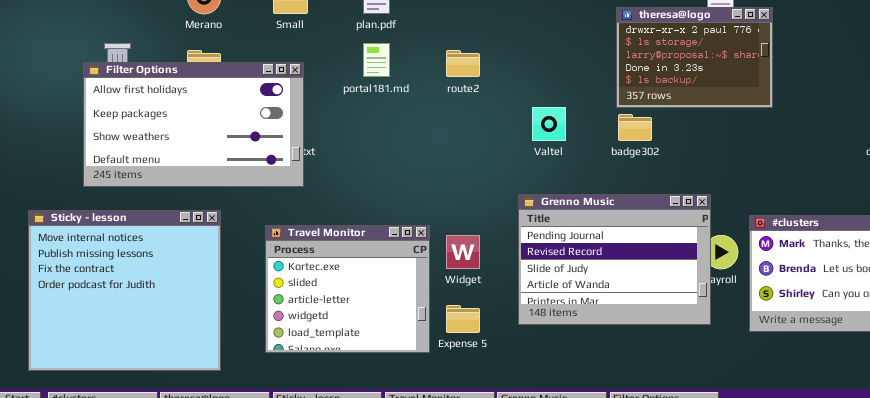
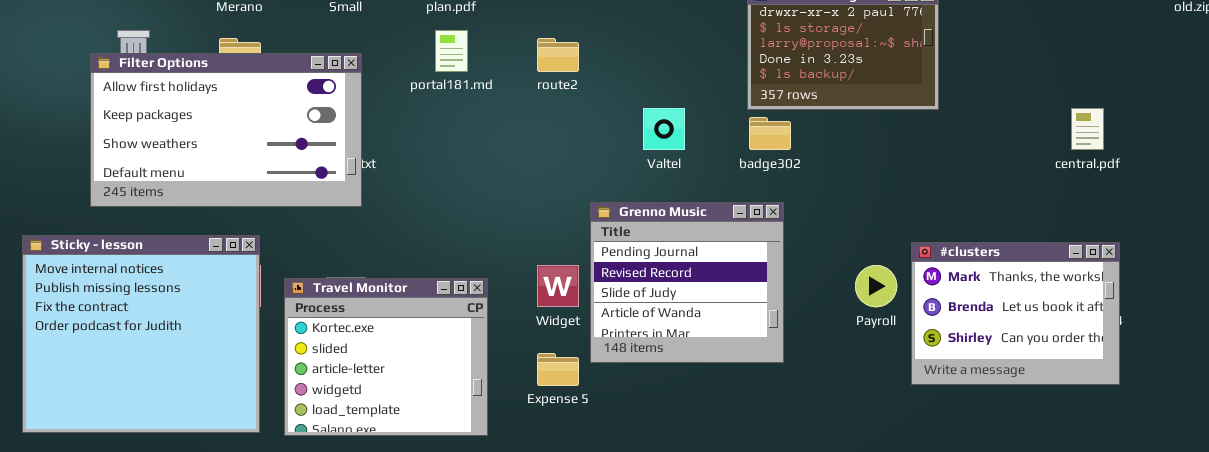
Grenno Music: [518,194,711,325] -> [590,202,784,363], moved, resized
Travel Monitor: [265,225,430,353] -> [284,278,488,436], moved

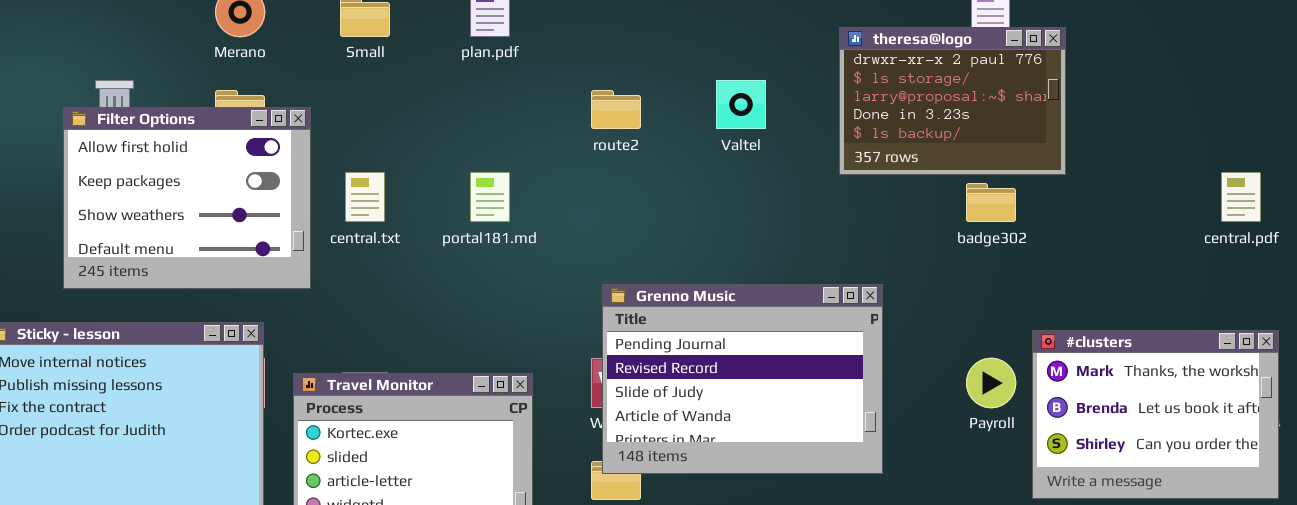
portal181.md: [435,30,468,72] -> [470,172,510,222], moved
Filter Options: [90,53,362,207] -> [63,107,311,289], resized
Valtel: [643,108,685,150] -> [716,80,766,129], moved
badge302: [749,117,791,150] -> [966,183,1016,222], moved
Grenno Music: [590,202,784,363] -> [602,284,883,474], resized

